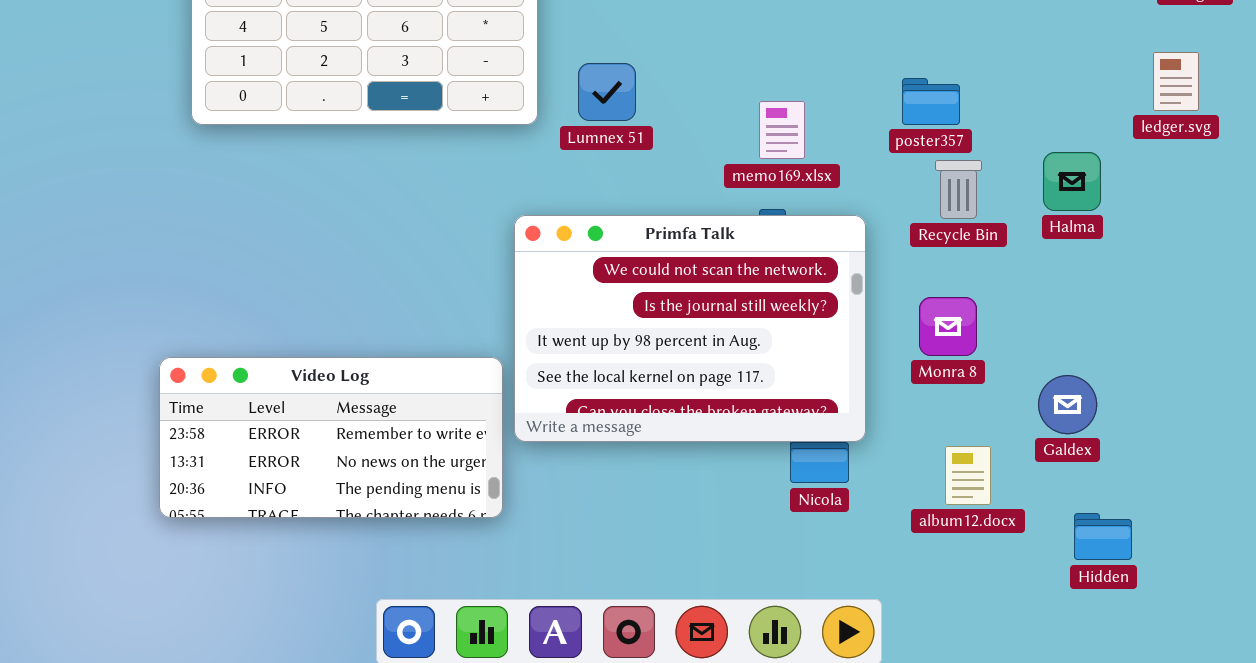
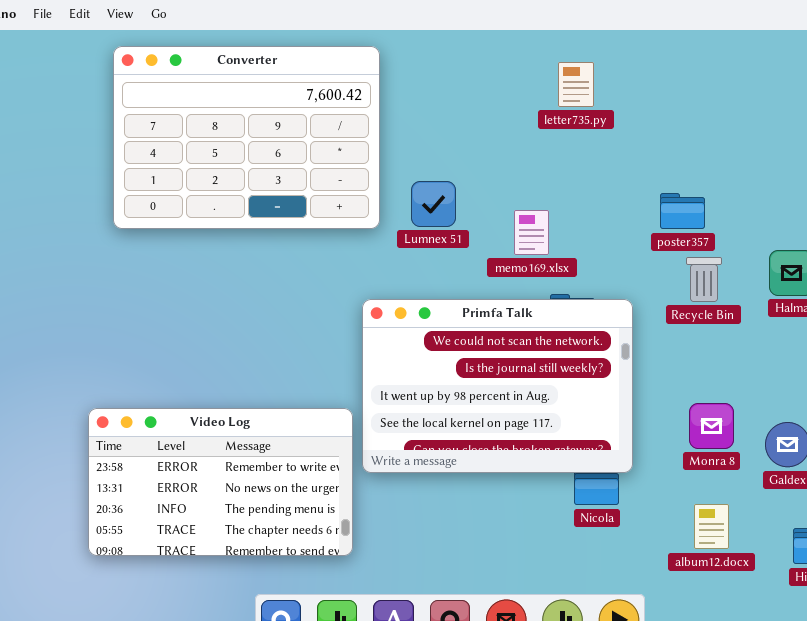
memo169.xlsx: [759,101,805,159] -> [514,210,549,255], moved
Monra 8: [919,297,977,356] -> [689,403,734,449], moved
Video Log: [159,357,503,518] -> [88,408,353,556], resized
album12.docx: [945,446,991,505] -> [694,504,729,549], moved

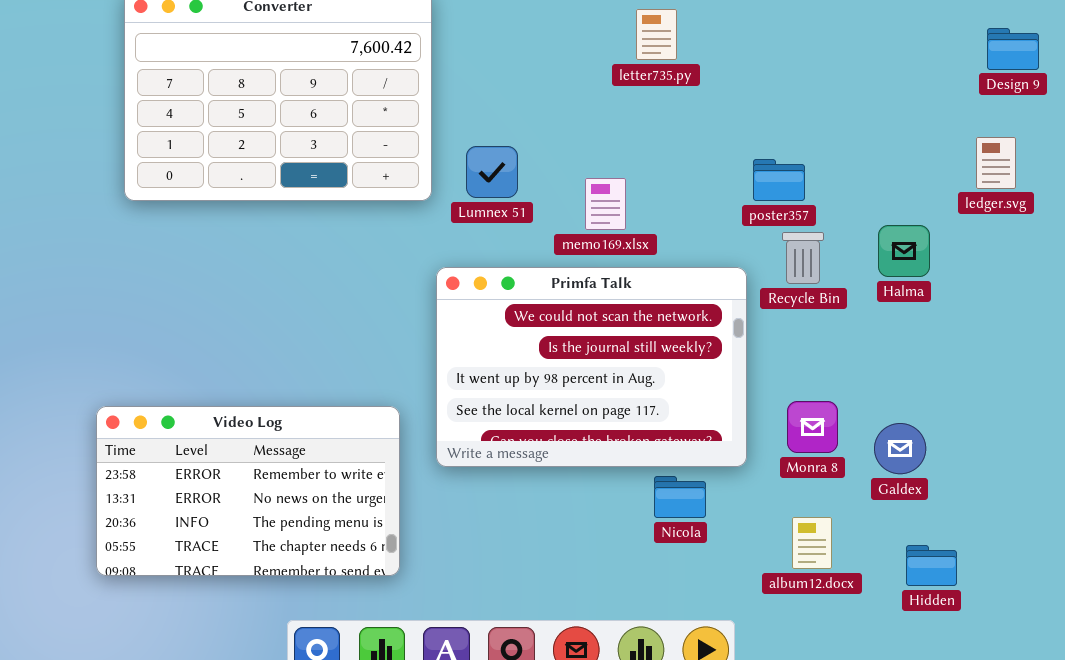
Primfa Talk: [362,299,633,473] -> [436,267,747,467], moved

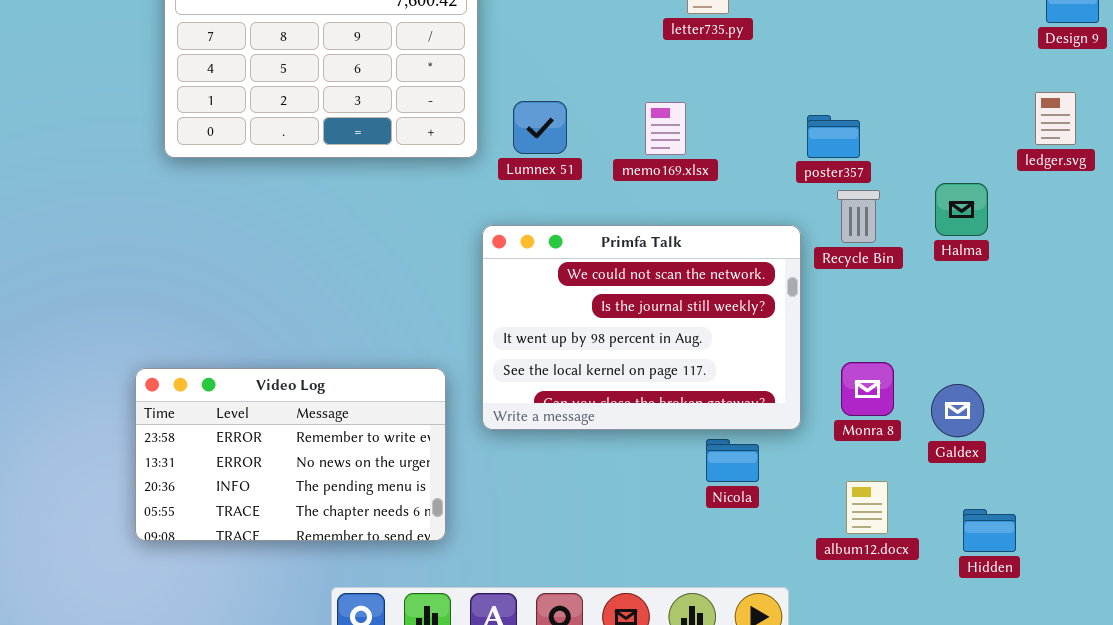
memo169.xlsx: [585,178,626,230] -> [645,102,686,155], moved

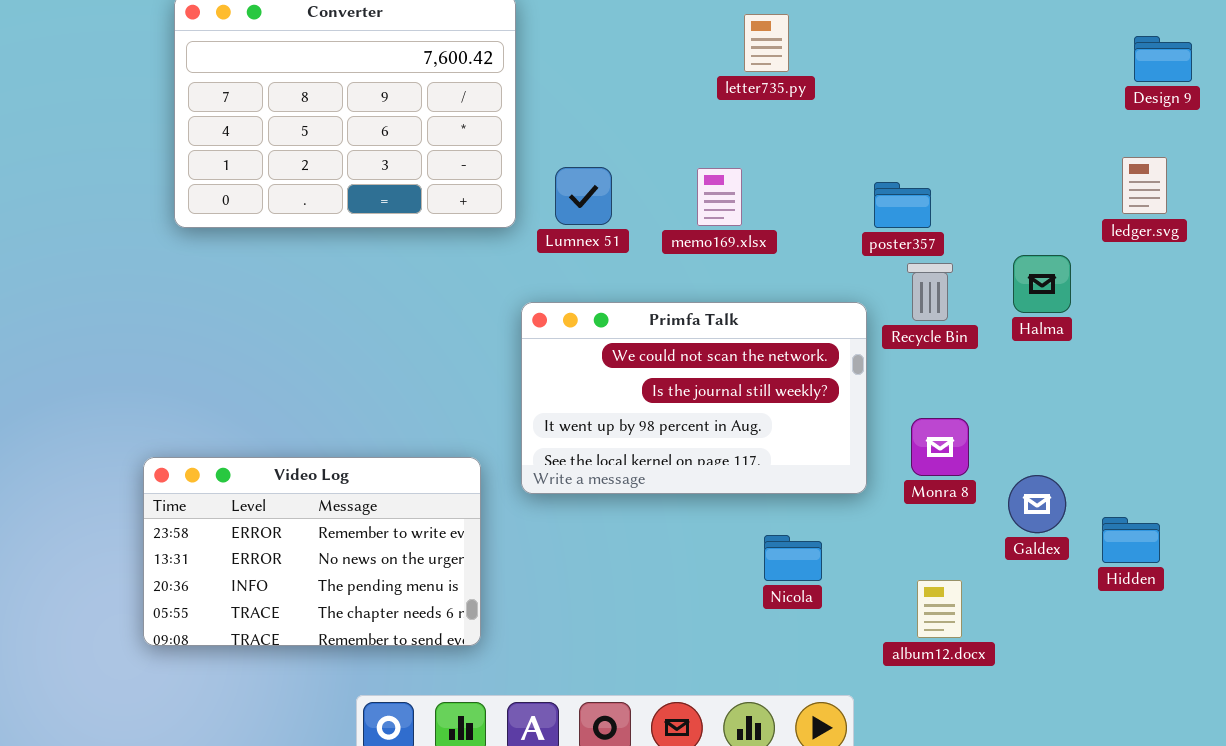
Primfa Talk: [482,225,801,430] -> [521,302,867,494], resized
Monra 8: [841,362,894,416] -> [911,418,969,476], moved
Hidden: [963,509,1016,552] -> [1102,517,1160,563], moved

